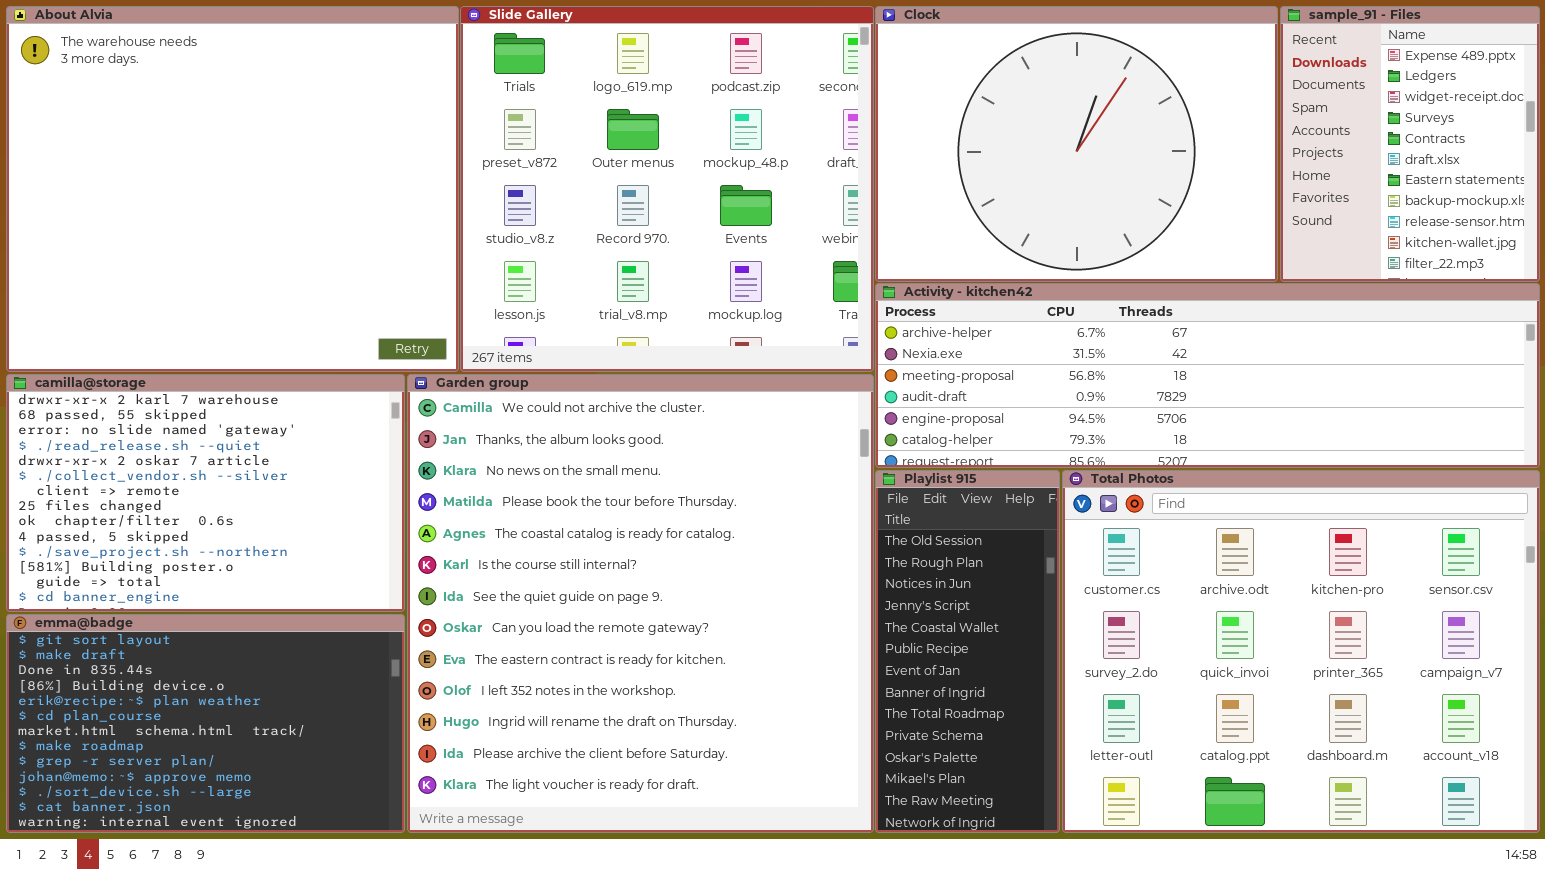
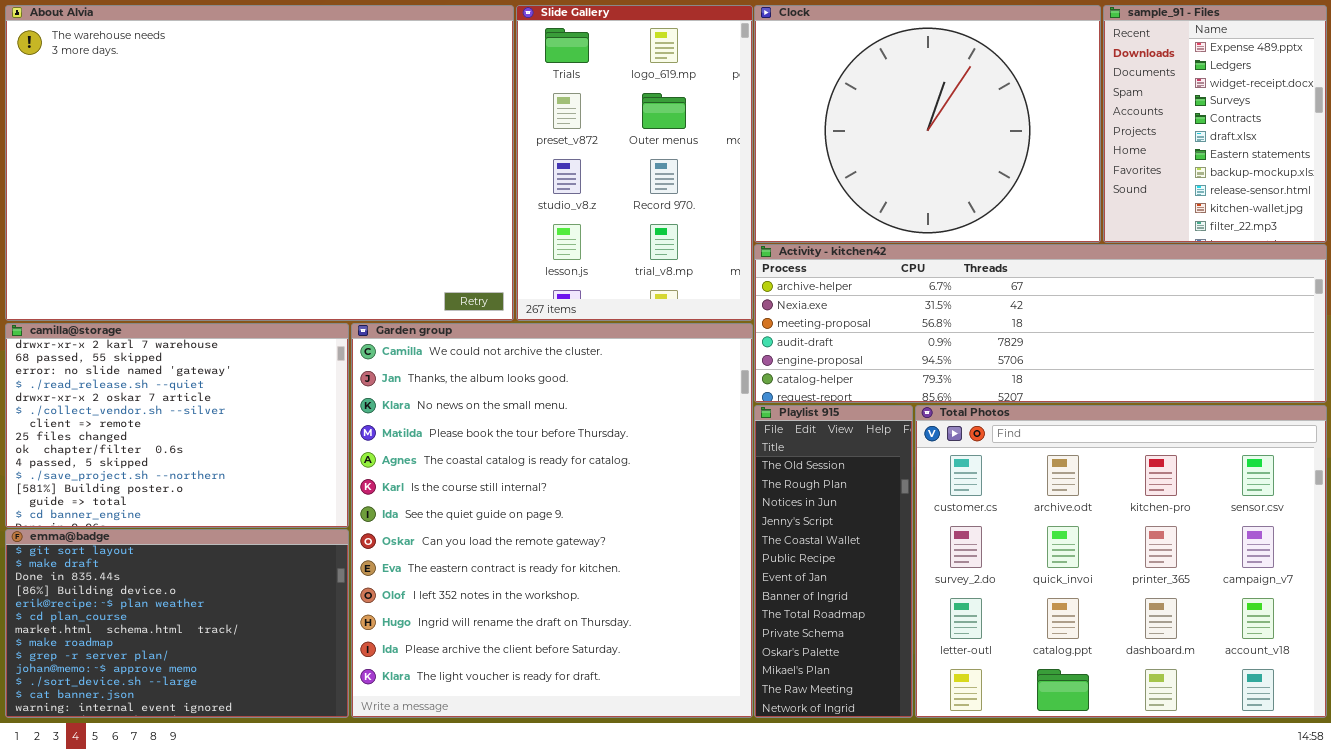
About Alvia: [6,6,459,372] -> [5,5,514,321], resized
Slide Gallery: [460,6,874,372] -> [516,5,753,321], resized

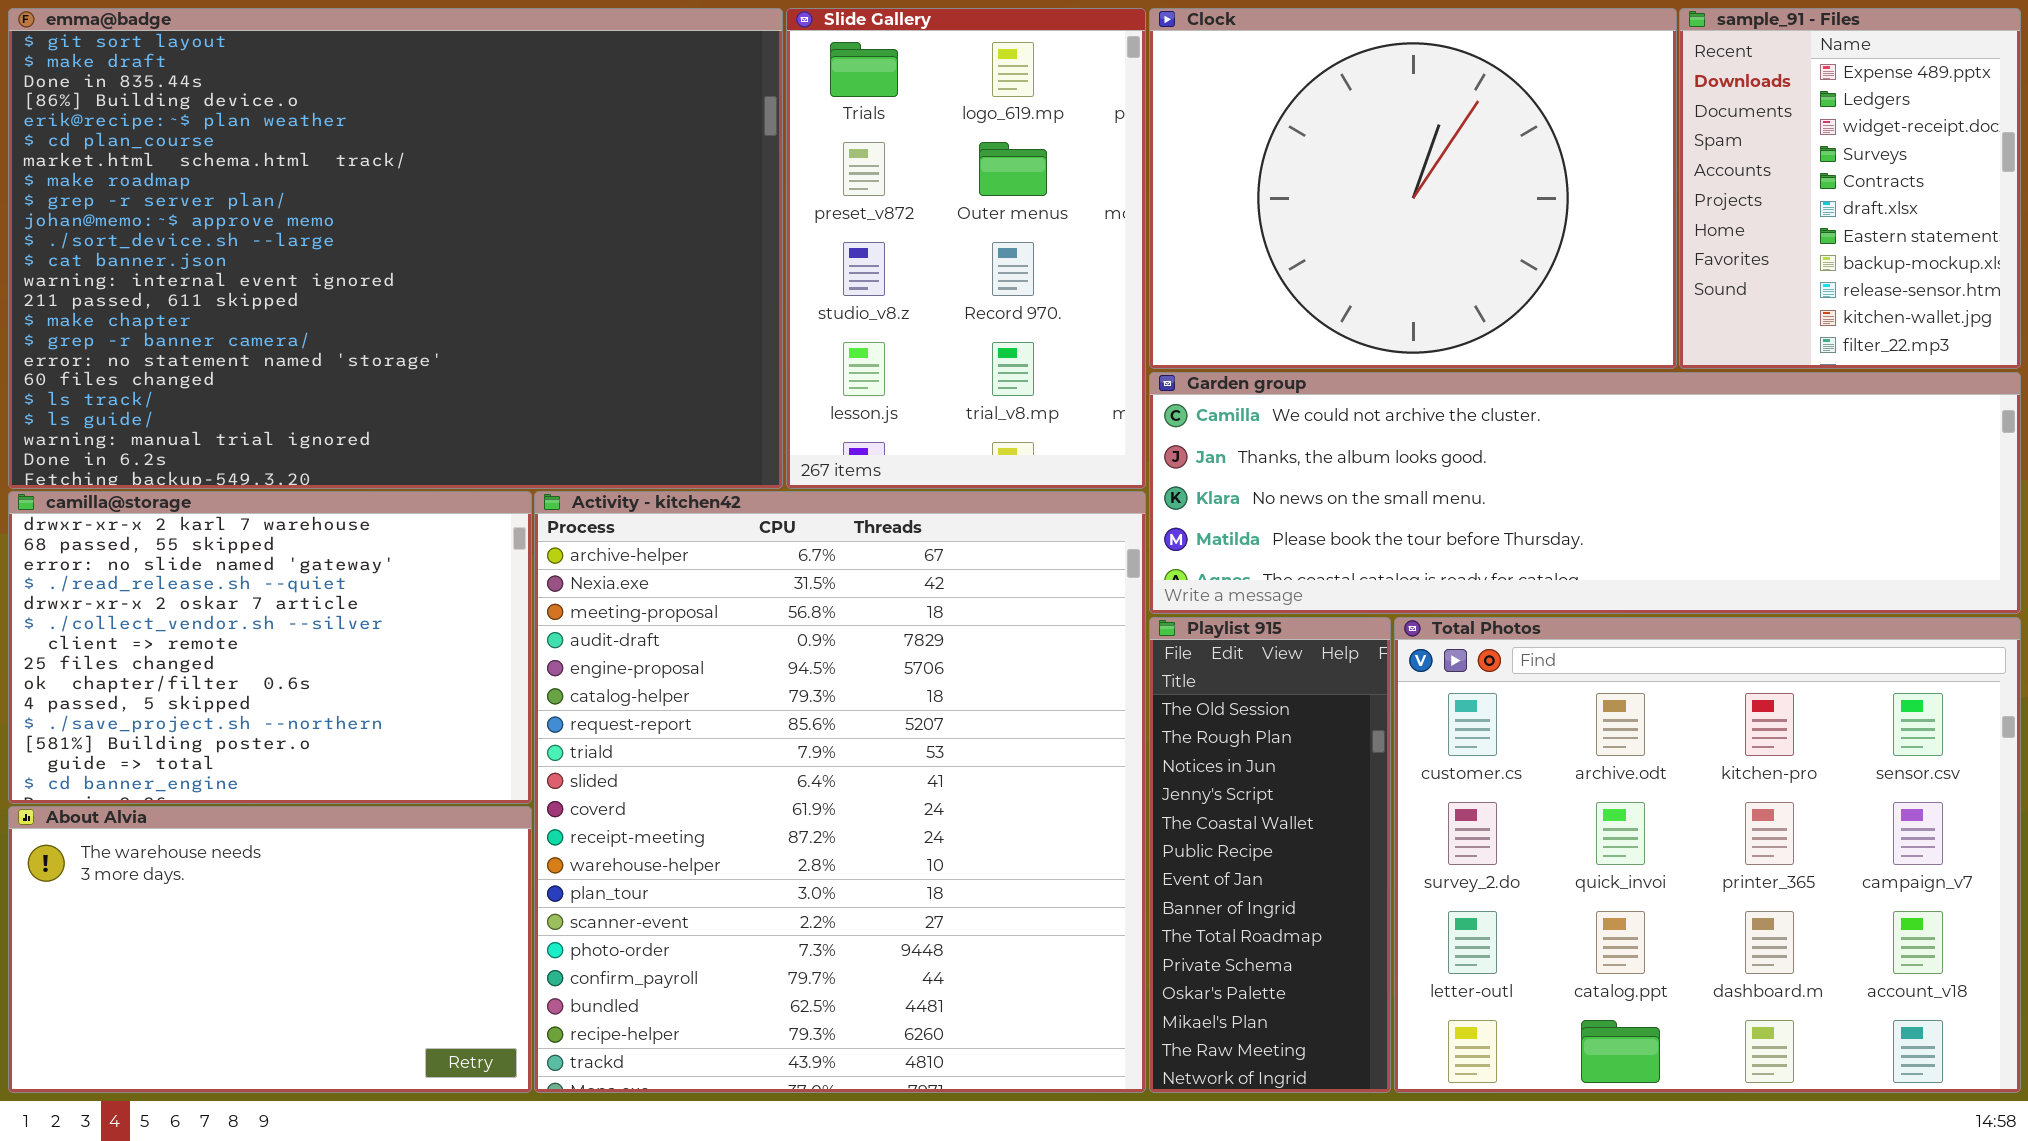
About Alvia: [5,5,514,321] -> [8,806,532,1093], moved, resized
Activity - kitchen42: [754,244,1327,403] -> [534,491,1146,1093], moved, resized
Garden group: [351,323,753,718] -> [1149,372,2021,614], moved, resized
emma@badge: [5,529,349,718] -> [8,8,783,489], moved, resized

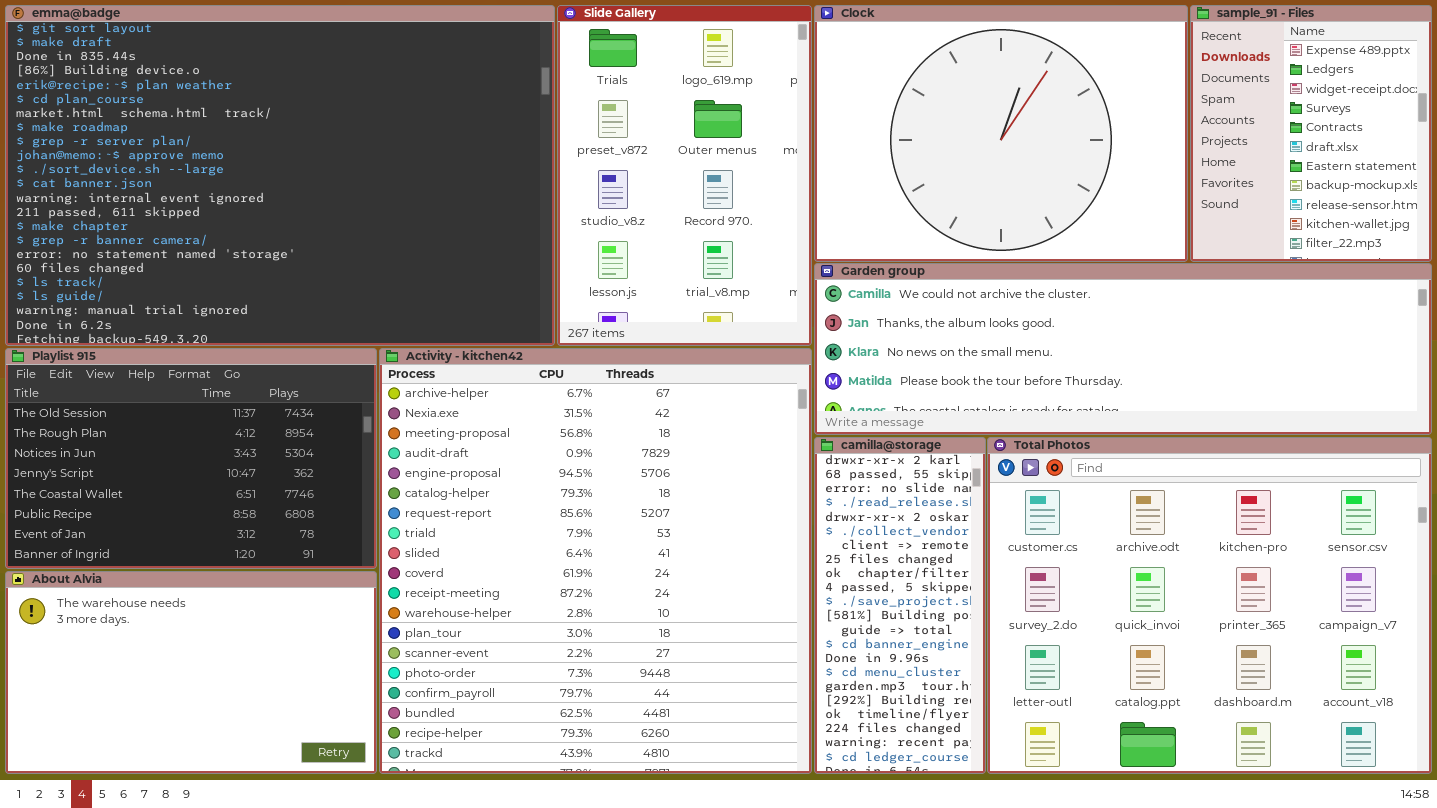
camilla@storage: [8,491,532,804] -> [814,437,986,774], moved, resized
Playlist 915: [1149,617,1391,1093] -> [5,348,377,569], moved, resized

